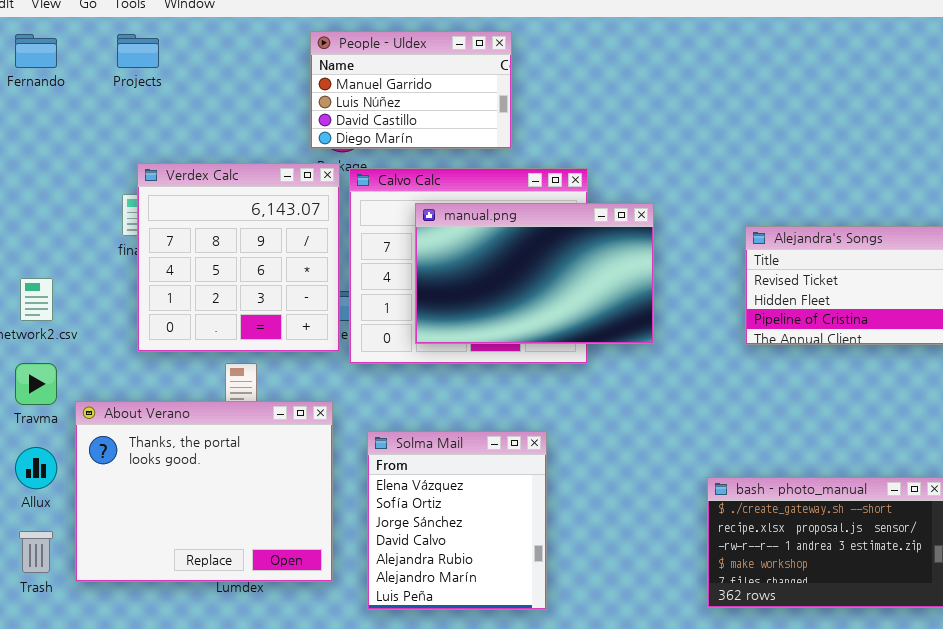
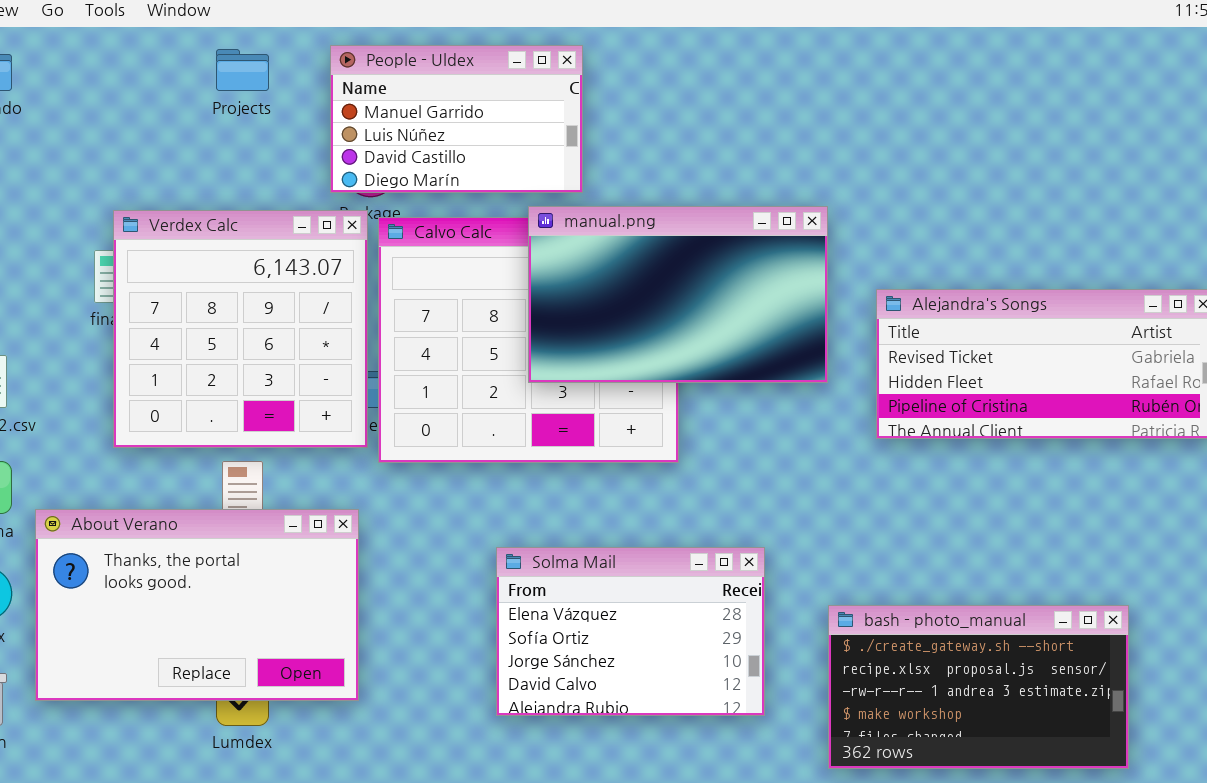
Projects: [117,34,159,68] -> [216,49,269,91], moved
manual.png: [415,203,654,344] -> [528,206,828,383], moved
About Verano: [75,401,333,582] -> [35,509,359,701], resized
Solma Mail: [367,431,547,610] -> [496,547,765,716], moved, resized

